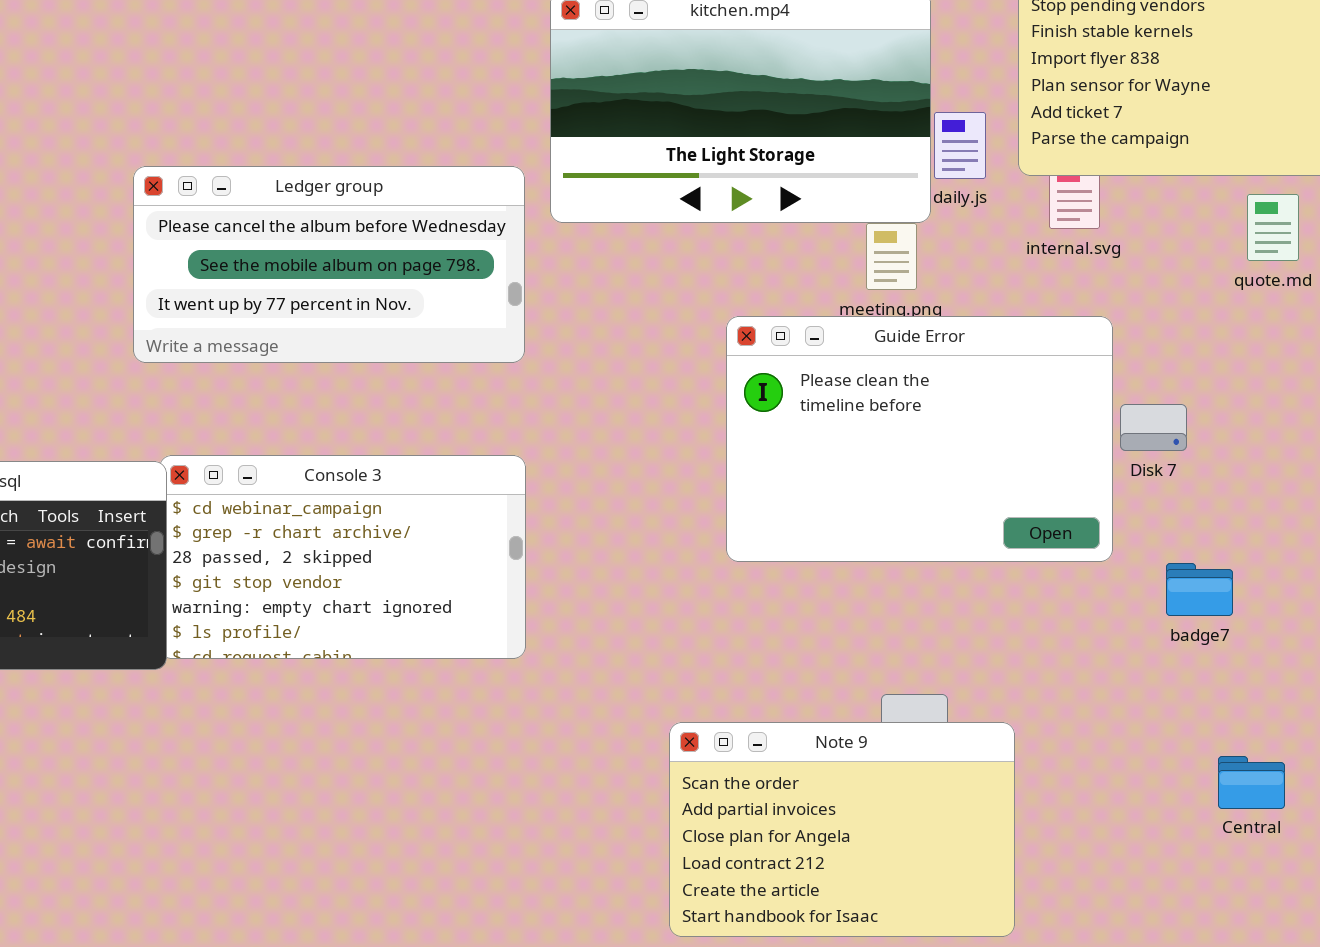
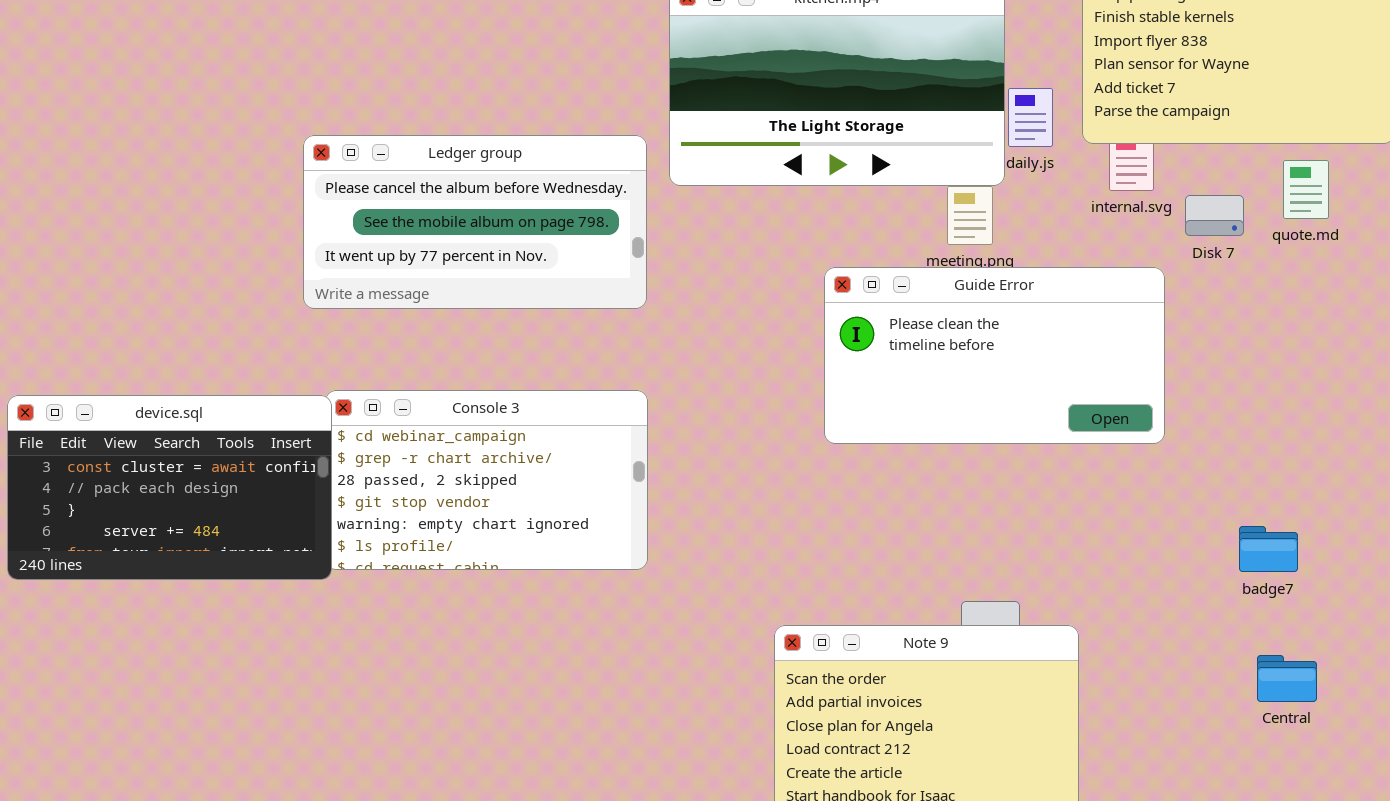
Guide Error: [726,316,1113,562] -> [824,267,1165,444], resized
Disk 7: [1120,404,1187,451] -> [1185,195,1244,236], moved
badge7: [1166,563,1233,616] -> [1239,526,1298,572], moved

